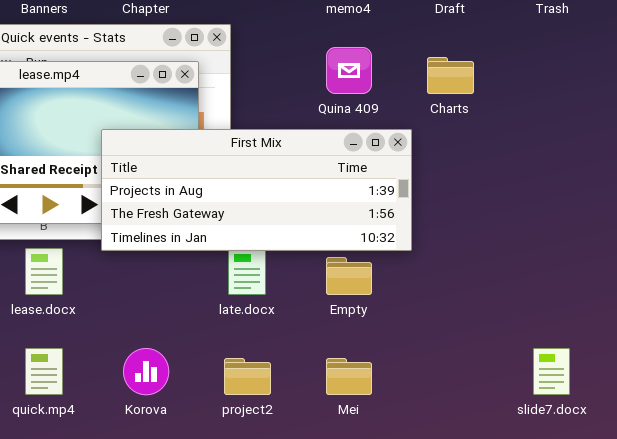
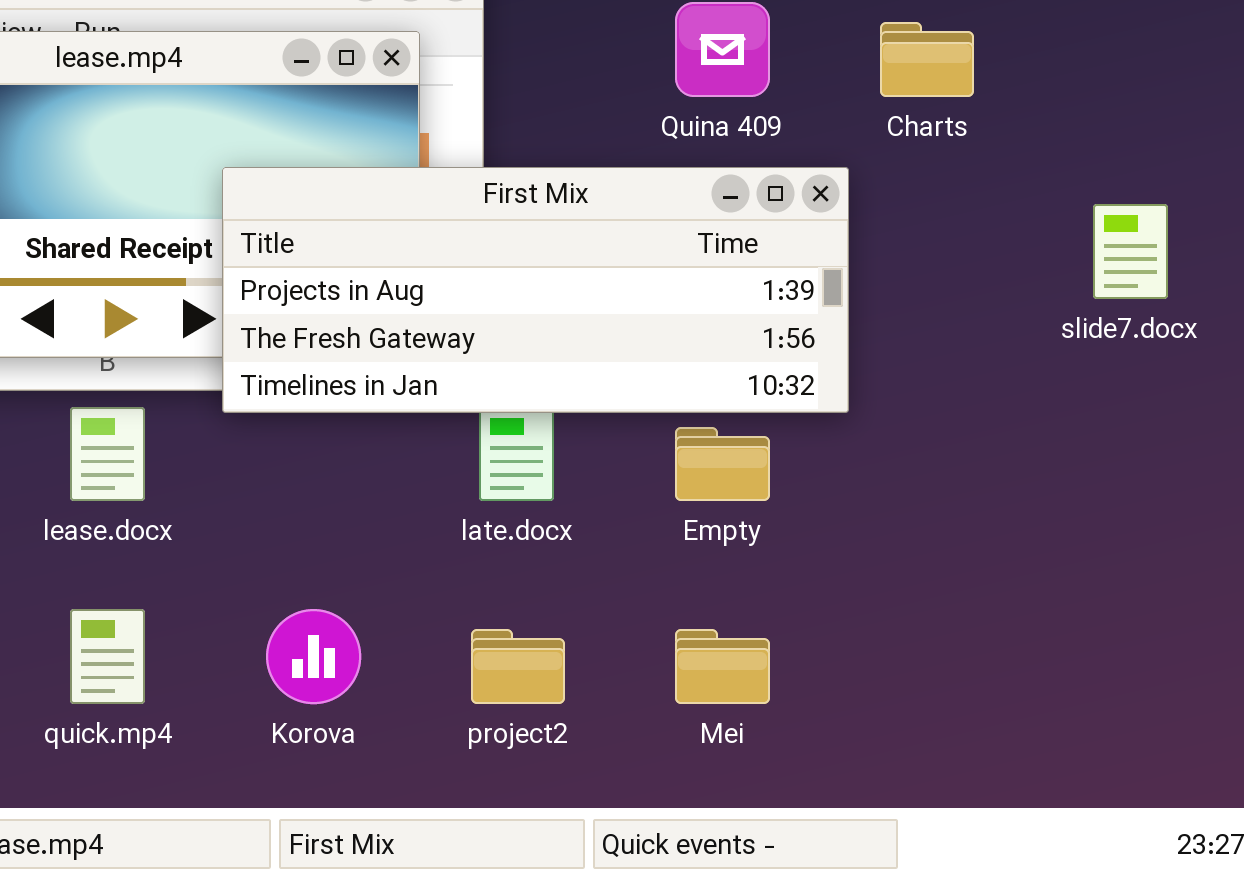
slide7.docx: [533,348,570,395] -> [1093,204,1168,299], moved

